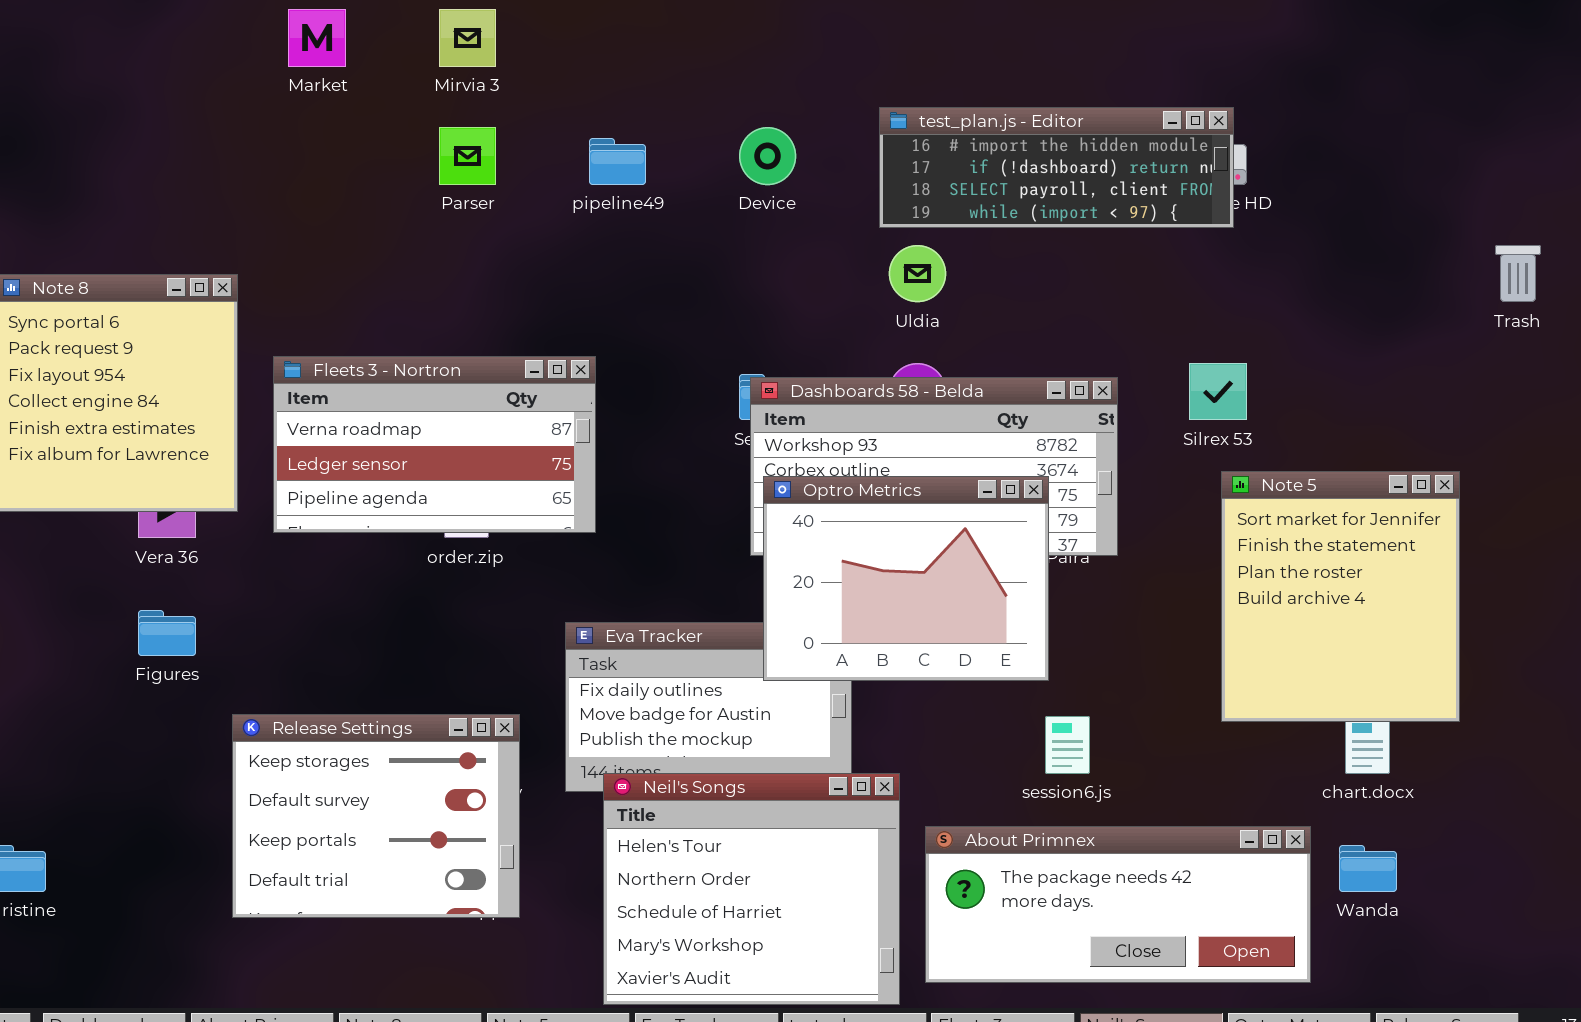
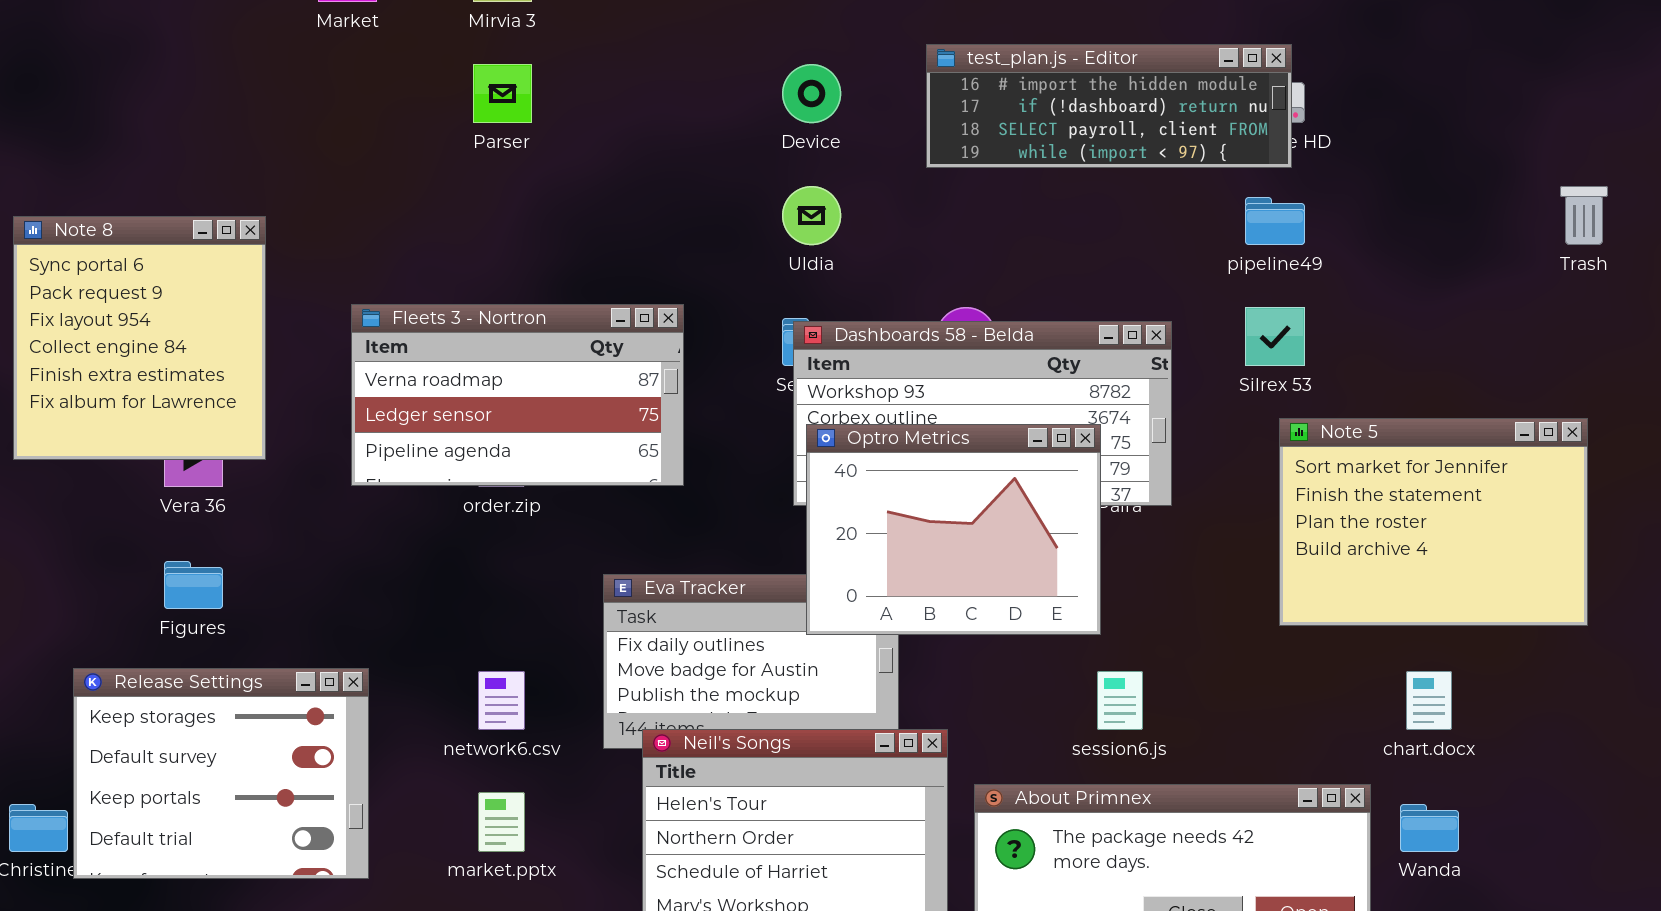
pipeline49: [589,138,646,185] -> [1245,197,1305,245], moved
Uldia: [889,245,946,302] -> [782,186,841,245], moved
Fleets 3 - Nortron: [273,356,596,533] -> [351,304,684,486], moved
Note 5: [1221,471,1460,722] -> [1279,418,1588,626], resized
Release Settings: [232,714,520,918] -> [73,668,369,879], moved

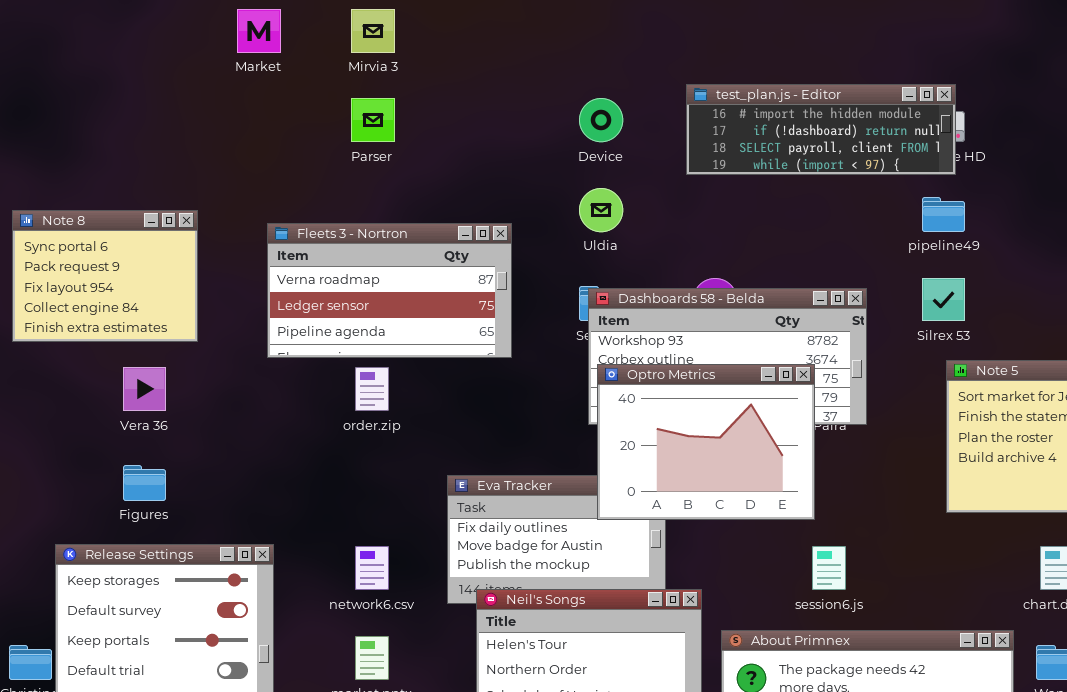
Note 8: [13,216,266,460] -> [12,210,198,342], resized
Fleets 3 - Nortron: [351,304,684,486] -> [267,223,512,358], moved

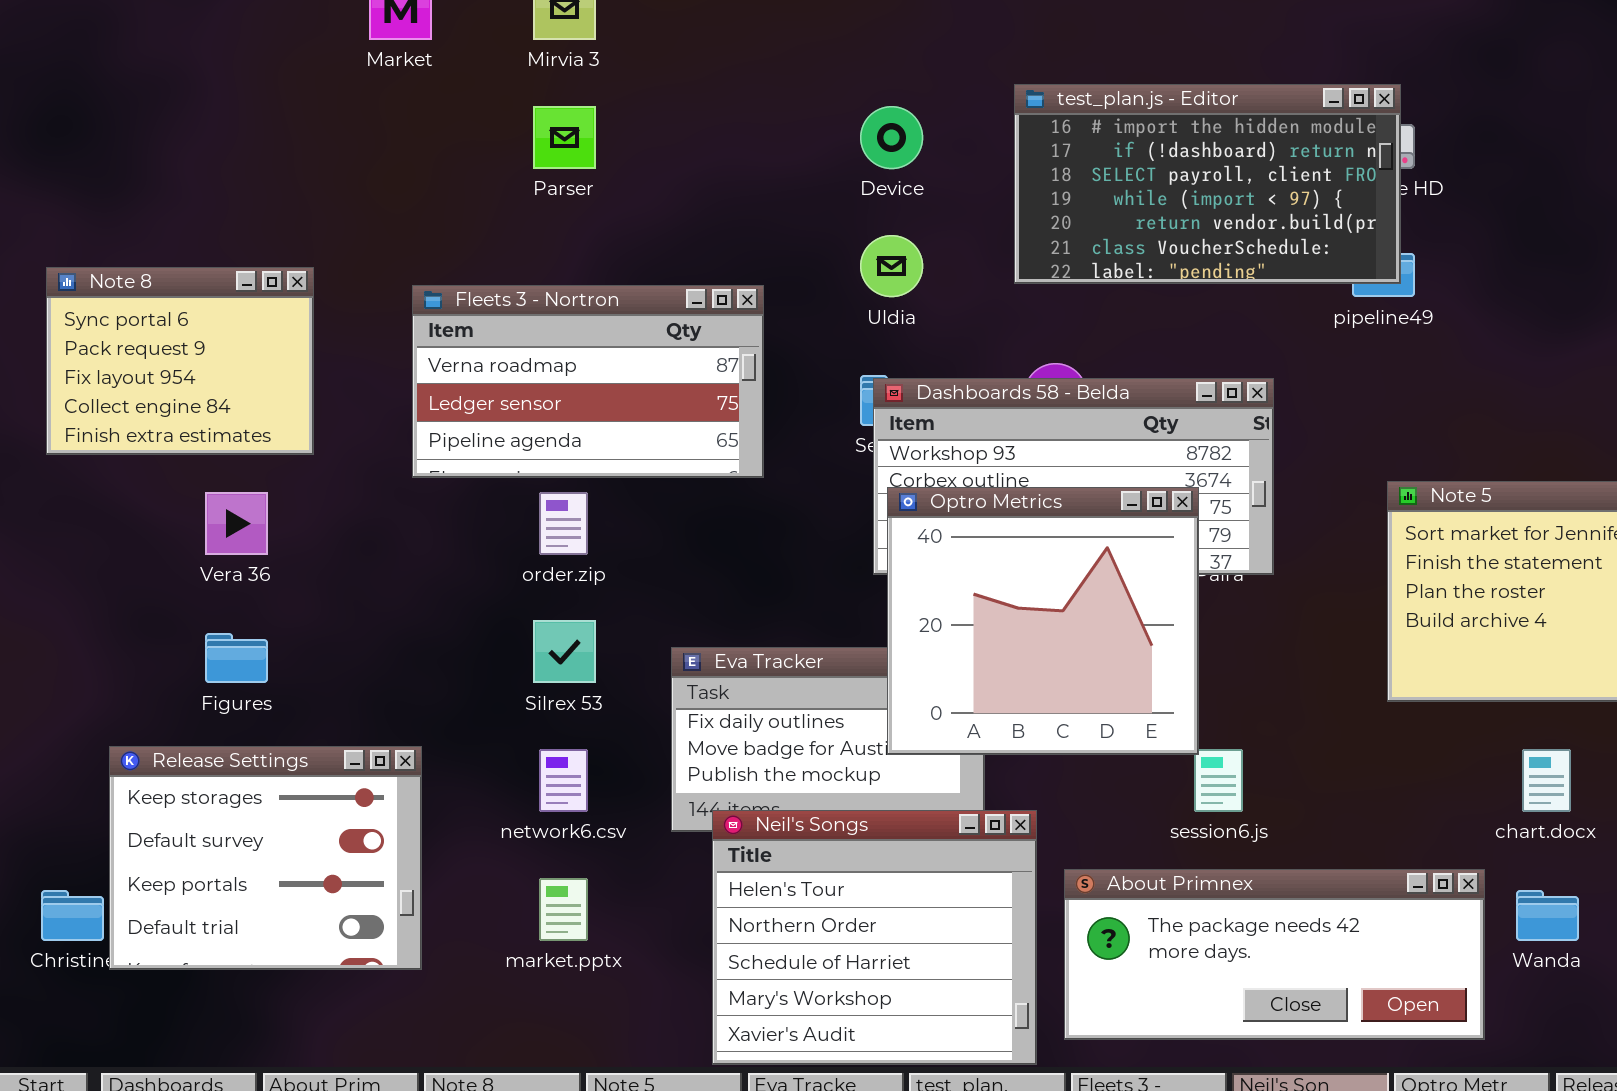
test_plan.js - Editor: [686,84,956,175] -> [1014,84,1401,284], resized
Silrex 53: [922,278,965,321] -> [533,620,596,683], moved
Optro Metrics: [597,364,815,520] -> [887,487,1199,755], resized

